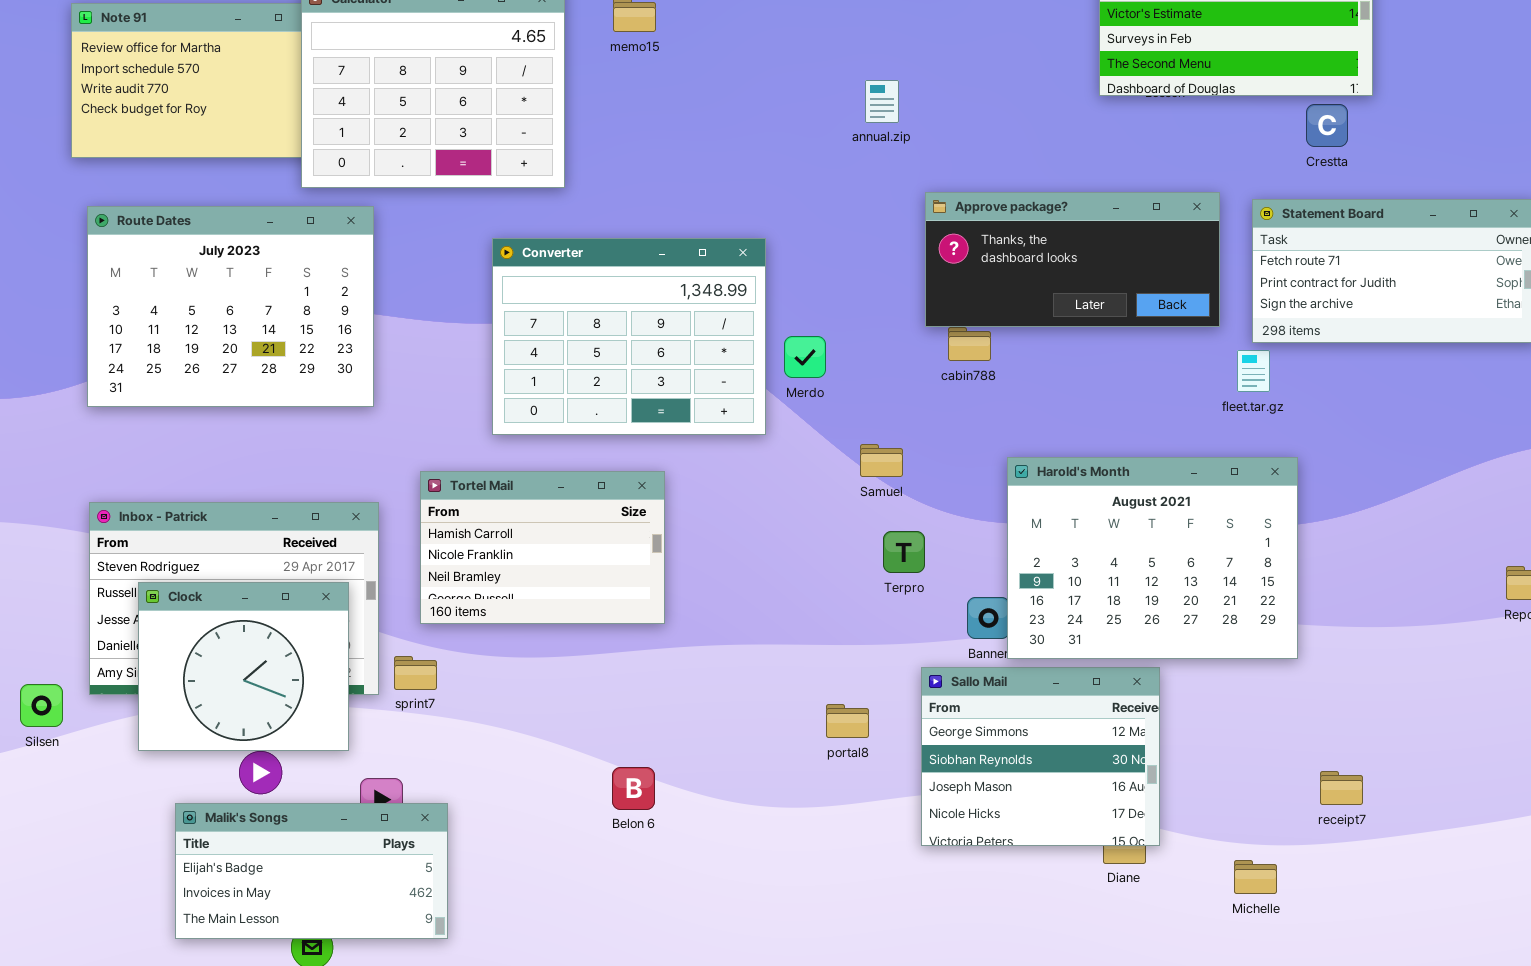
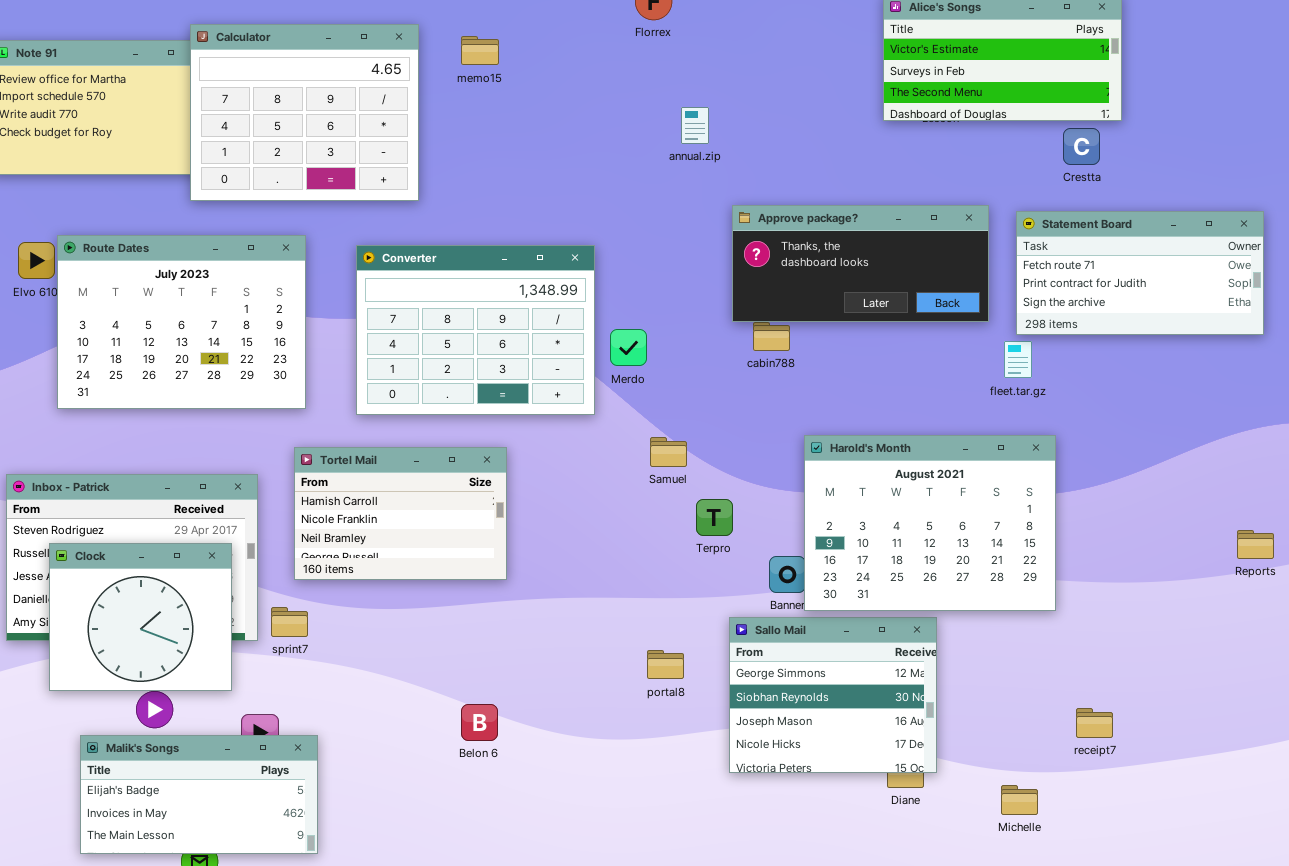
Route Dates: [87,206,374,407] -> [57,235,306,409], moved
Samuel: [860,444,903,477] -> [650,437,687,467], moved

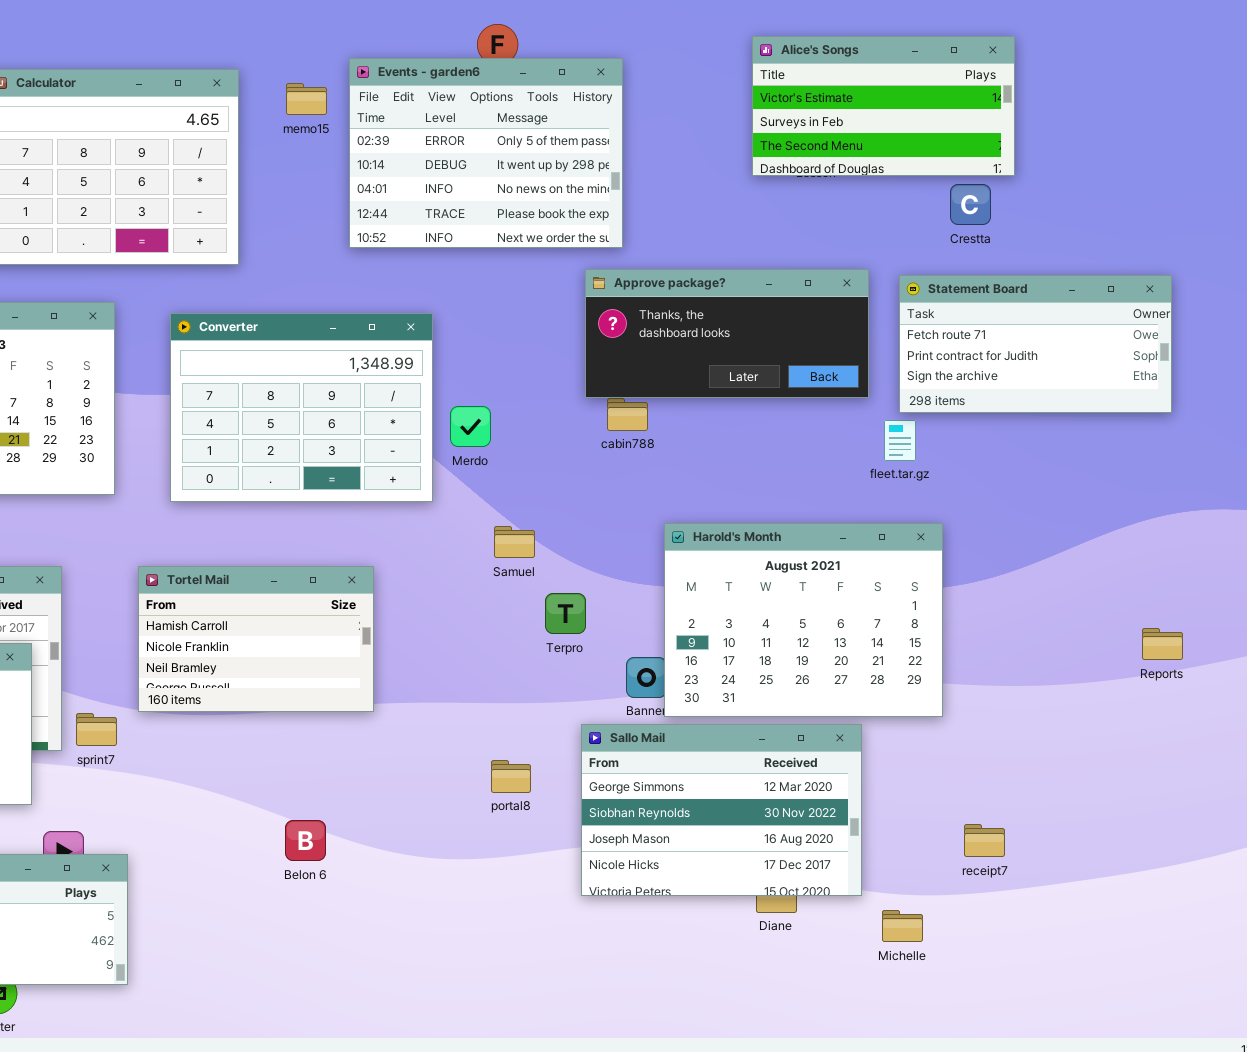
Events - garden6: none -> [349,58,623,248], opened
Tortel Mail: [294,447,507,580] -> [138,566,374,712], moved
Sallo Mail: [729,617,937,773] -> [581,724,862,896], resized

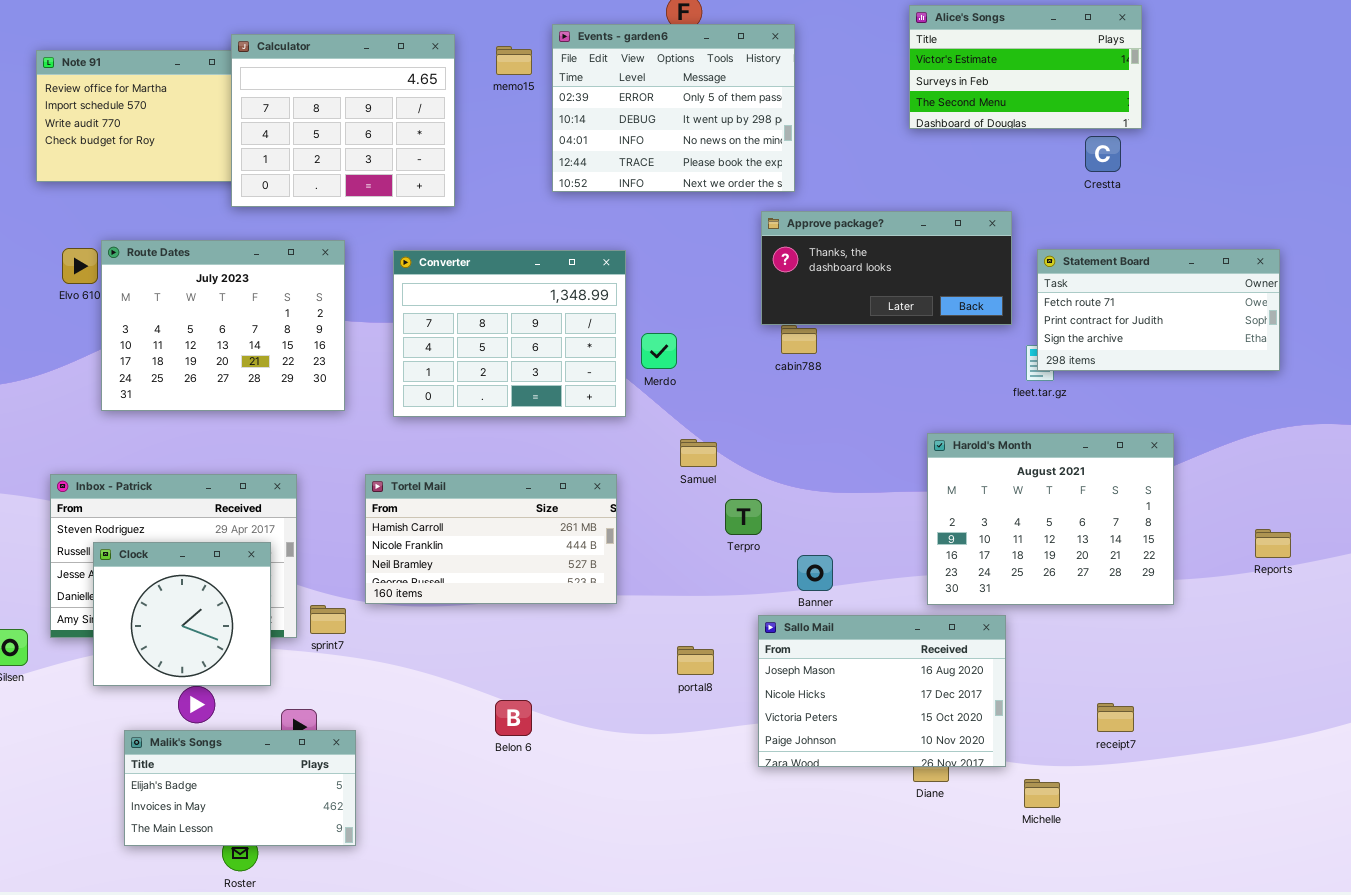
Statement Board: [899,275,1172,413] -> [1037,249,1280,371], moved
Harold's Month: [664,523,943,717] -> [927,433,1174,605], moved
Tortel Mail: [138,566,374,712] -> [365,474,617,604], resized
Sallo Mail: [581,724,862,896] -> [758,615,1006,767], scrolled down 2 rows

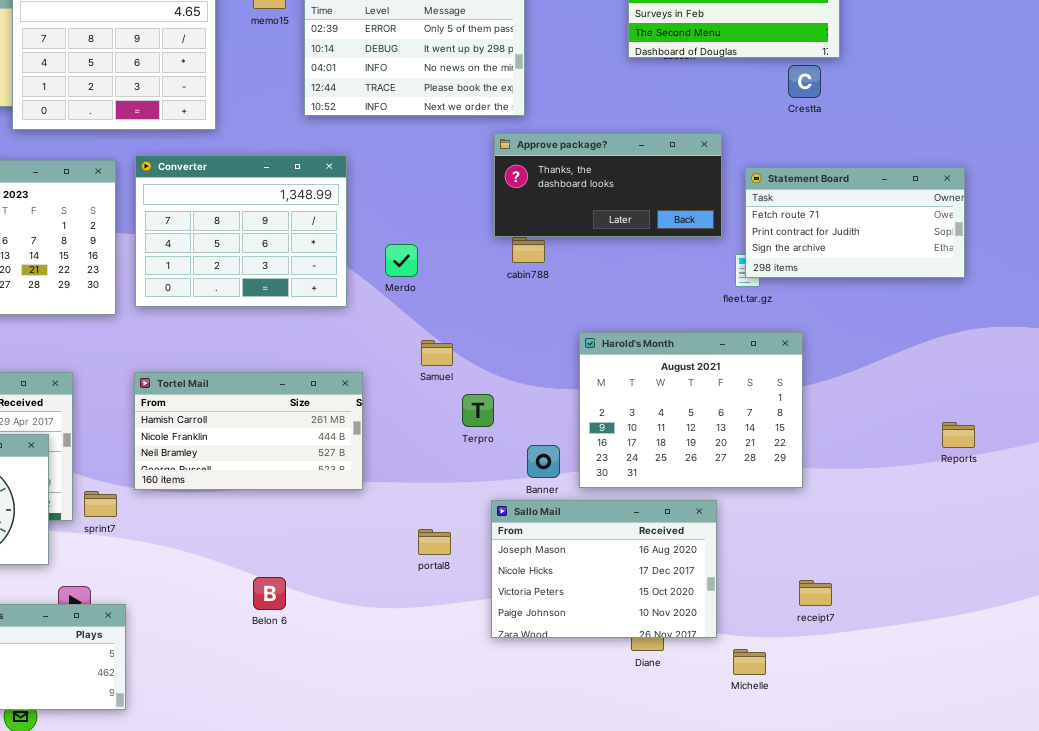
Converter: [393,250,626,417] -> [135,155,347,307], moved
Harold's Month: [927,433,1174,605] -> [579,332,803,488], moved

